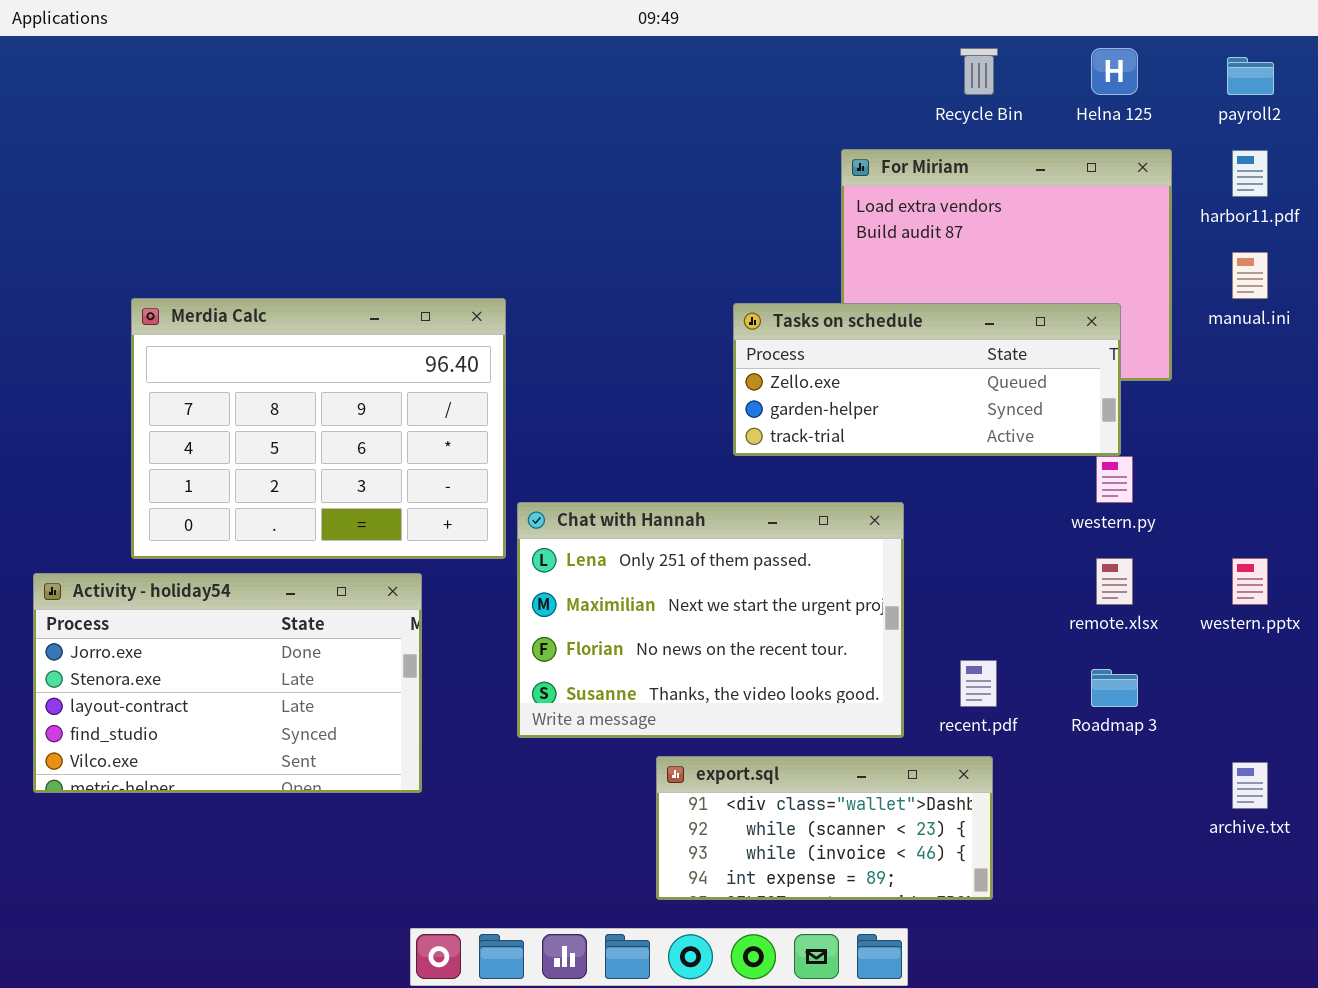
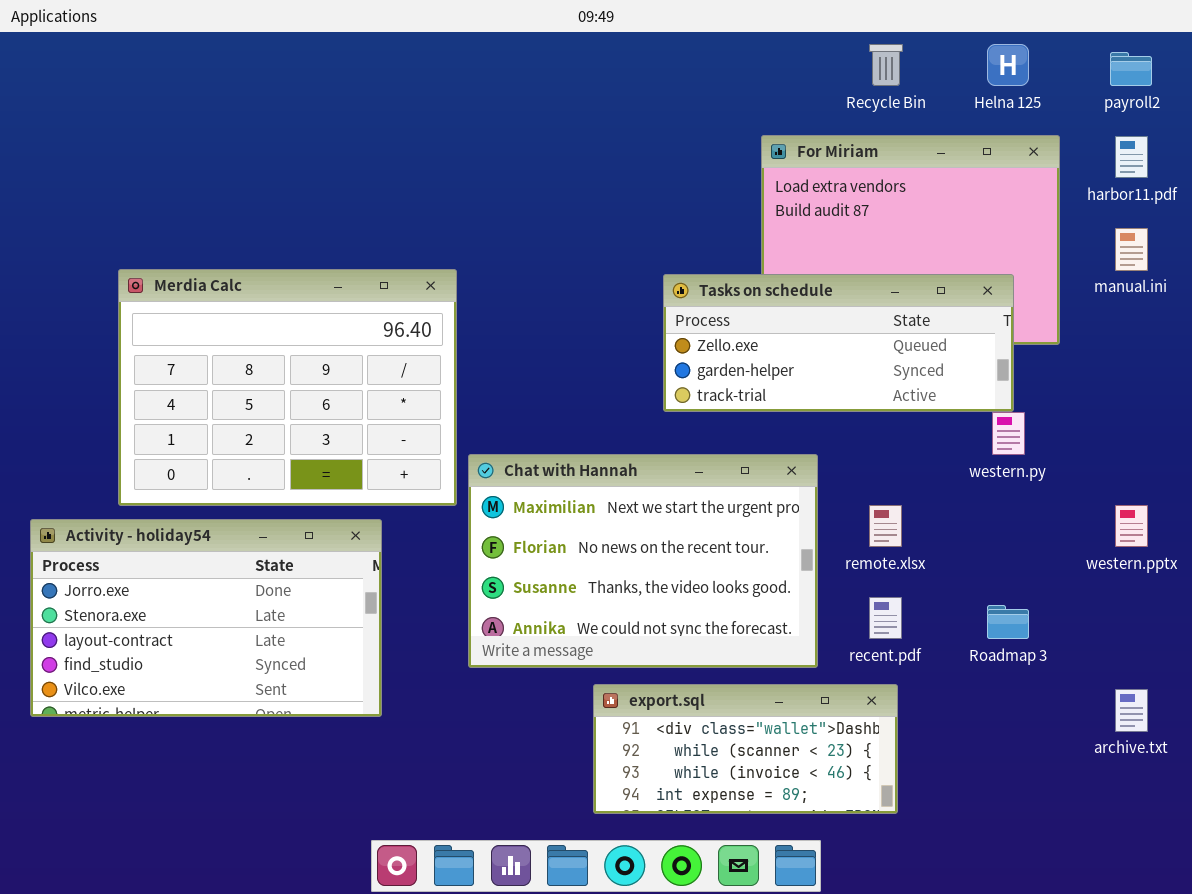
Chat with Hannah: [517,502,904,738] -> [468,454,818,668], scrolled down 1 row
remote.xlsx: [1096,558,1133,605] -> [869,505,902,547], moved

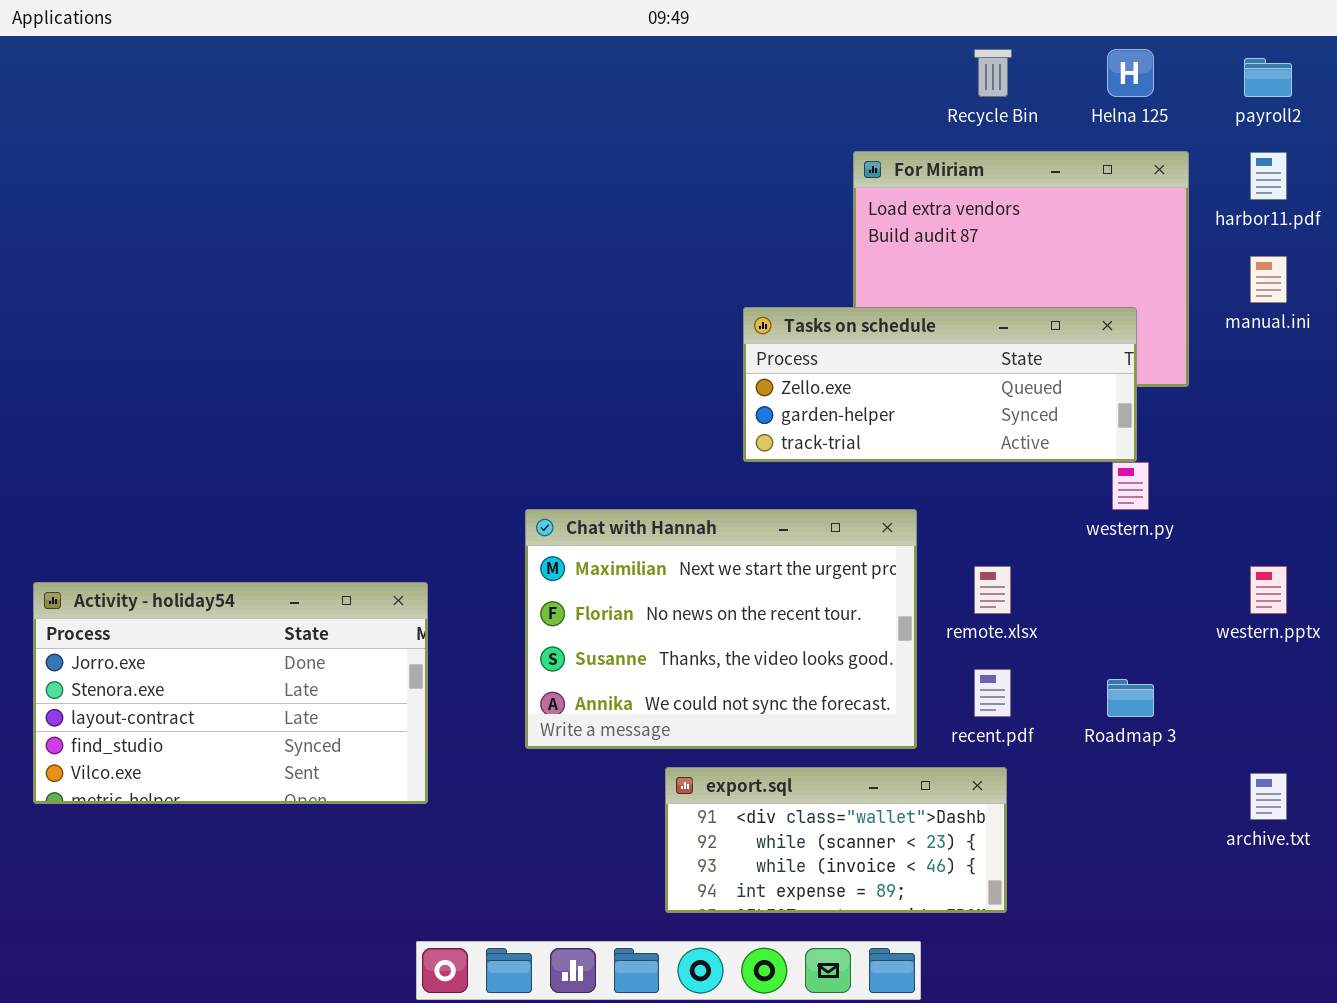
Merdia Calc: [118,269,457,506] -> none, closed

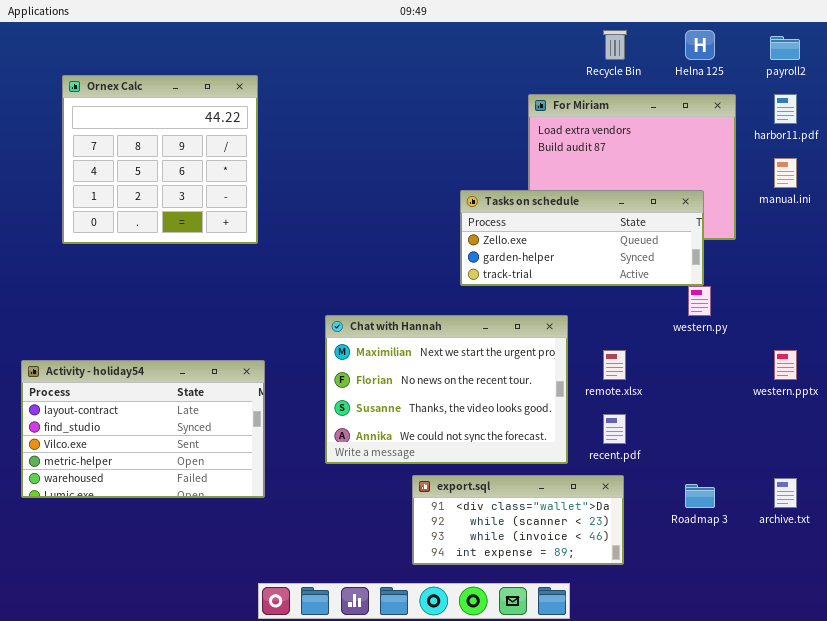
Ornex Calc: none -> [62,75,258,244], opened
Activity - holiday54: [33,582,428,804] -> [21,360,265,498], scrolled down 2 rows
Roadmap 3: [1107,679,1154,717] -> [685,484,715,508], moved

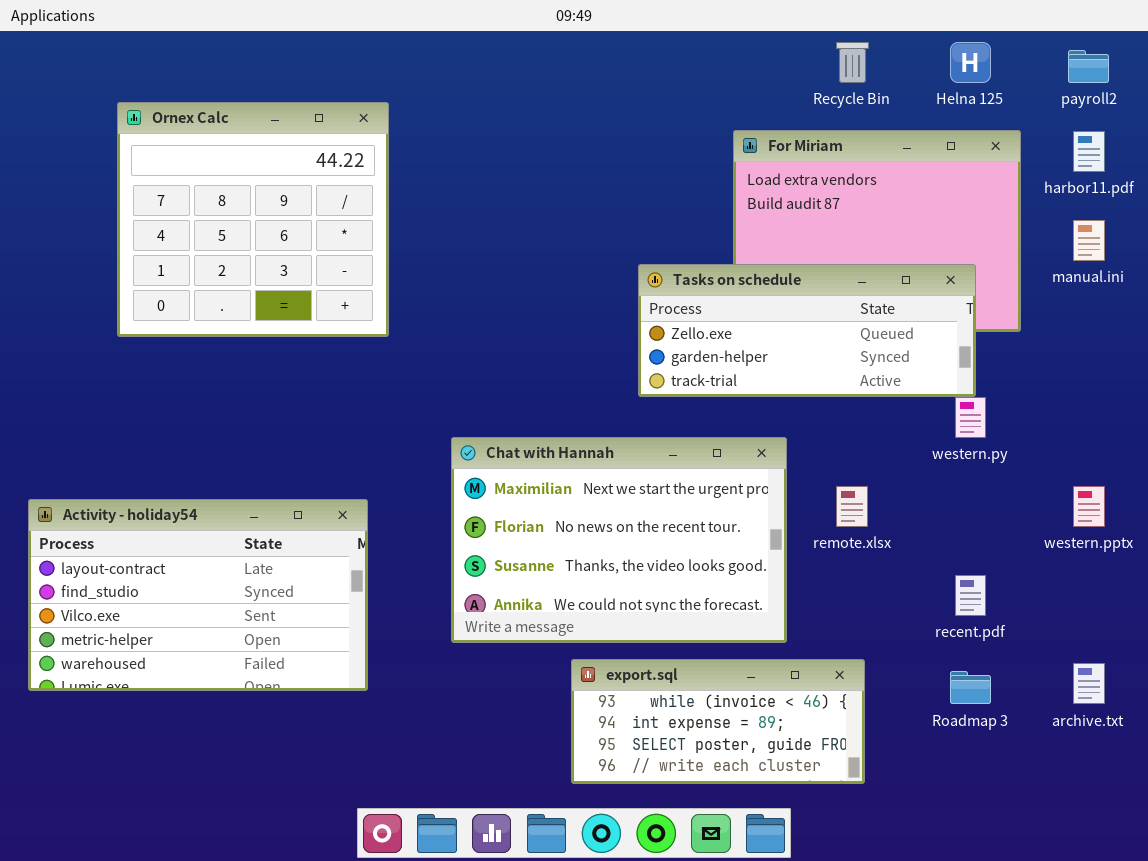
Ornex Calc: [62,75,258,244] -> [117,102,389,337], moved
recent.pdf: [603,414,626,444] -> [955,575,986,616], moved
export.sql: [412,475,624,565] -> [571,659,865,784], scrolled down 2 rows

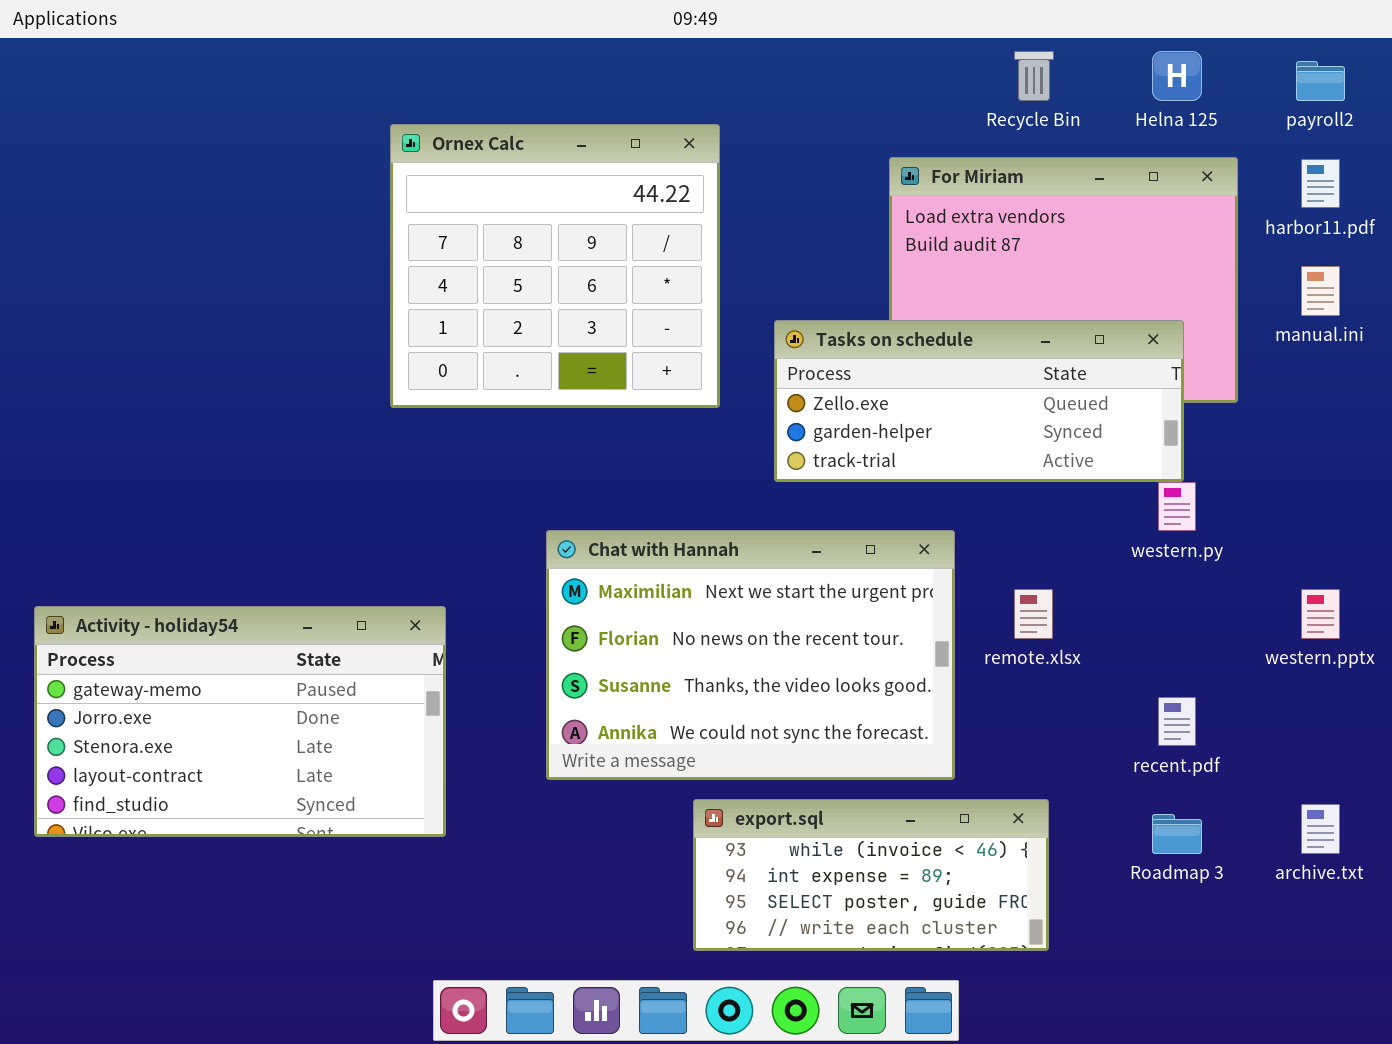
Ornex Calc: [117,102,389,337] -> [390,124,720,408], moved
Activity - holiday54: [28,499,368,691] -> [34,606,446,837], scrolled up 3 rows

